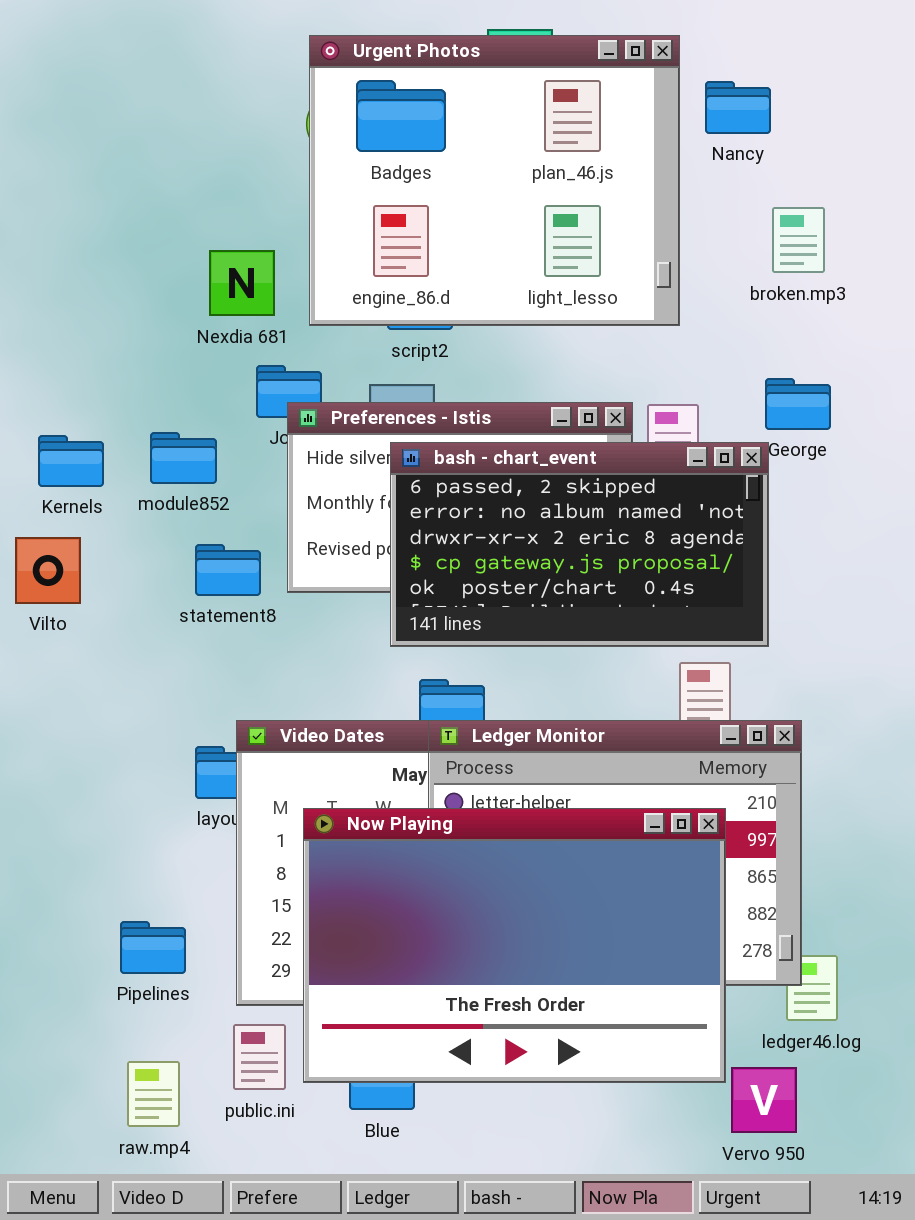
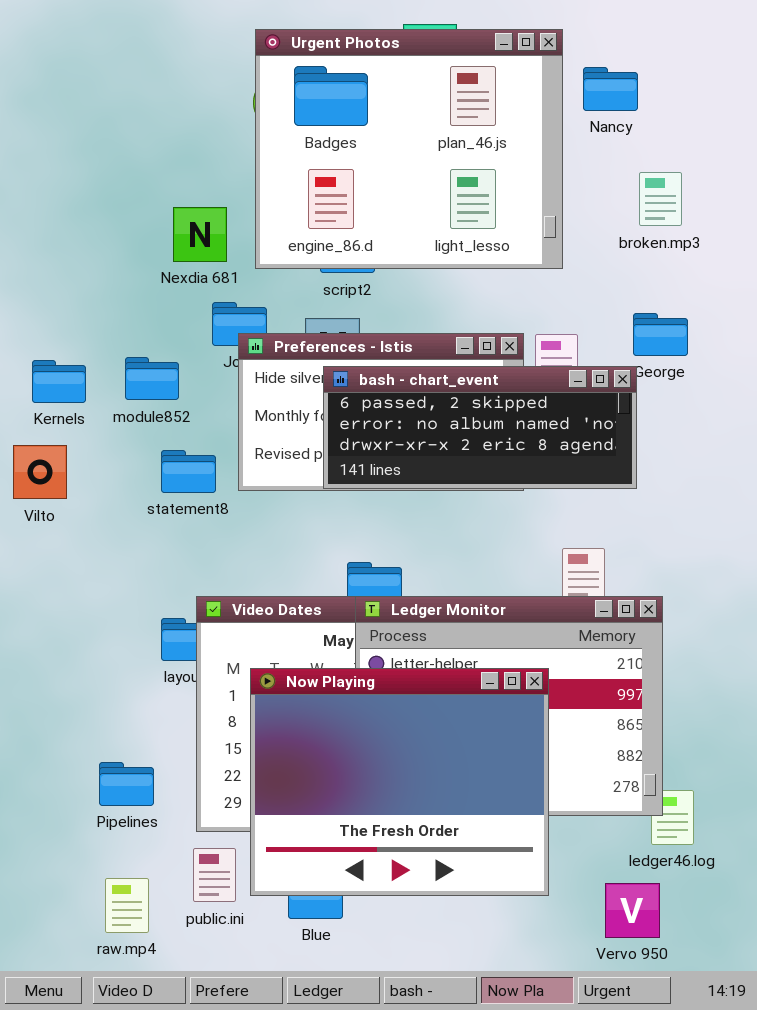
bash - chart_event: [390,442,769,647] -> [323,366,637,489], resized
Now Playing: [303,808,726,1083] -> [250,668,549,896], resized

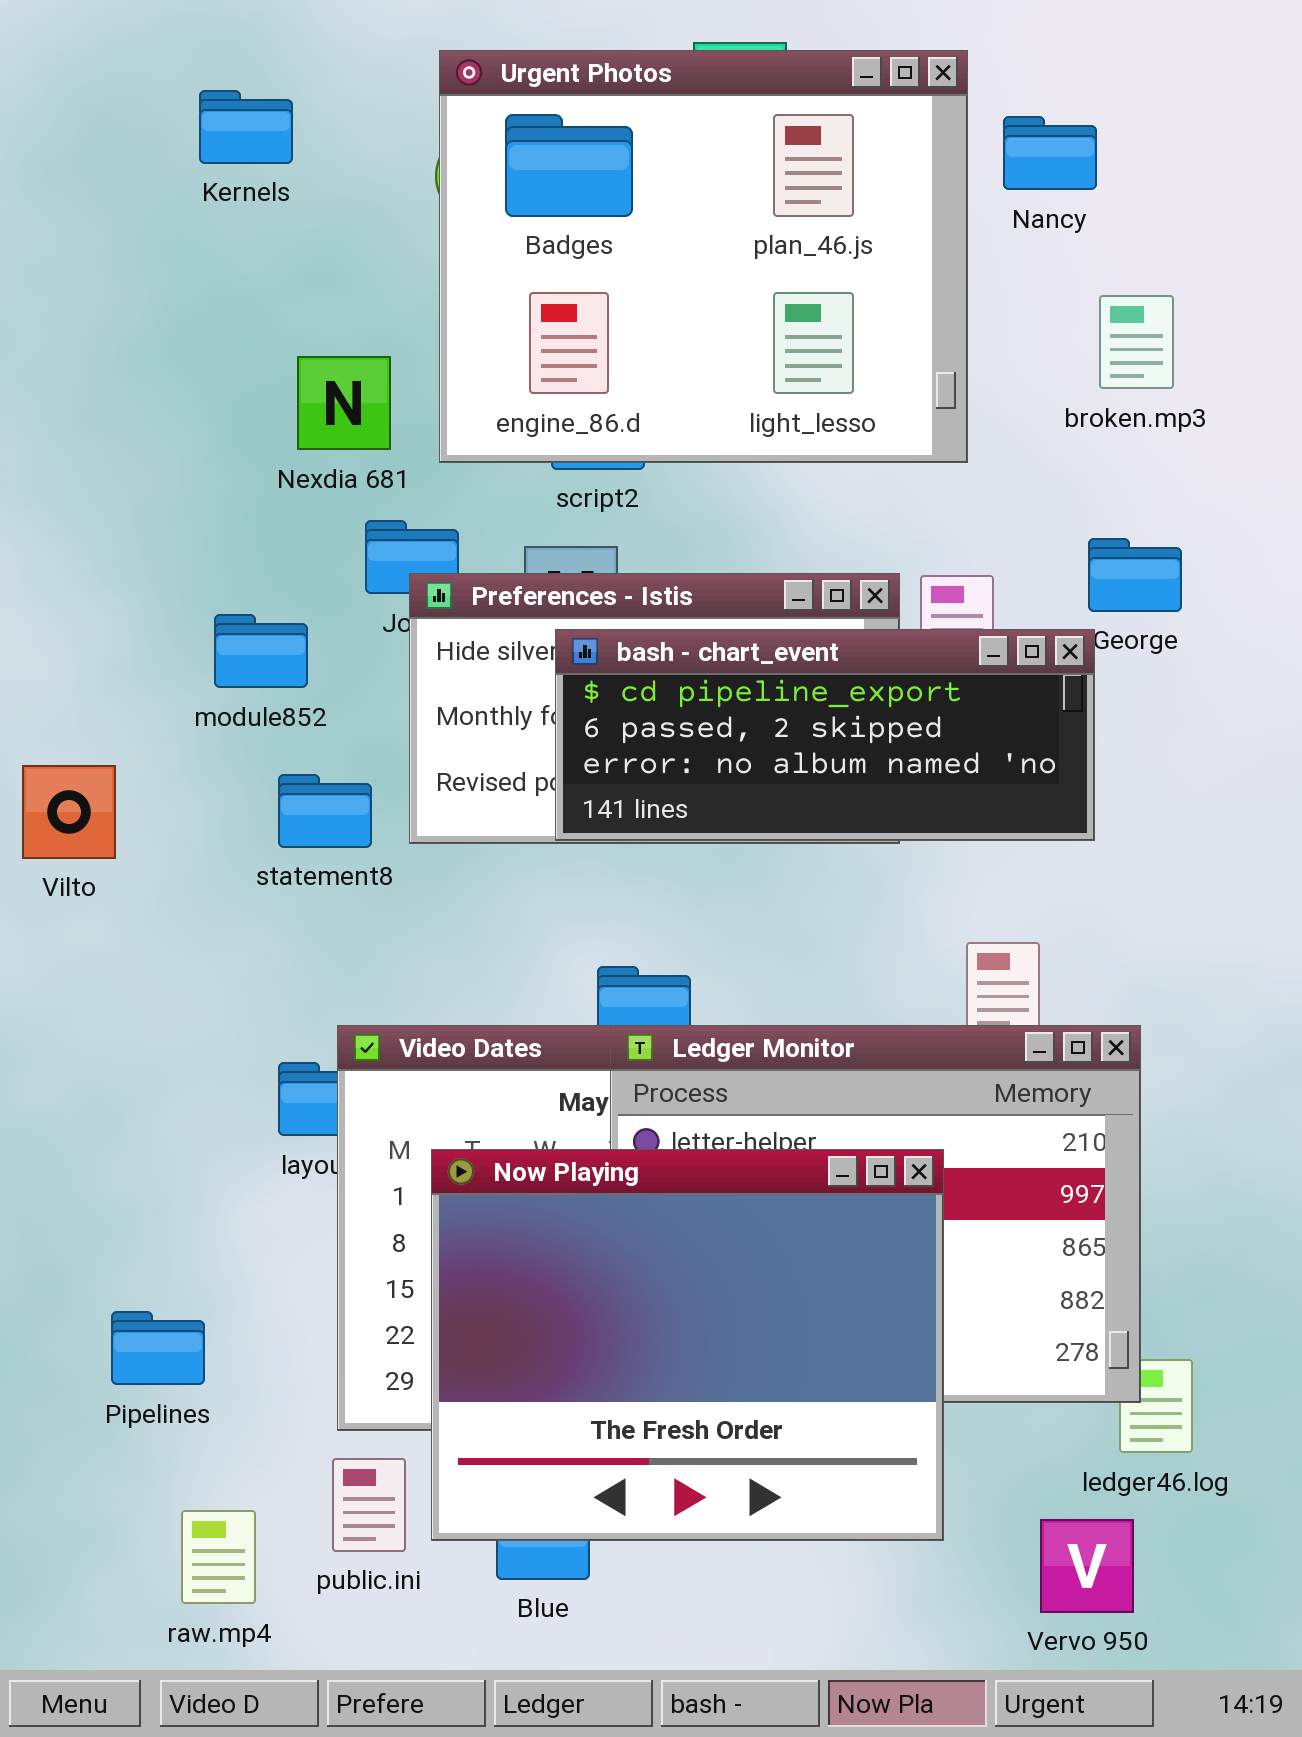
Kernels: [32,360,86,403] -> [199,90,293,164], moved
bash - chart_event: [323,366,637,489] -> [555,629,1095,841], scrolled up 1 row
Pipelines: [99,762,154,806] -> [111,1311,205,1385], moved

